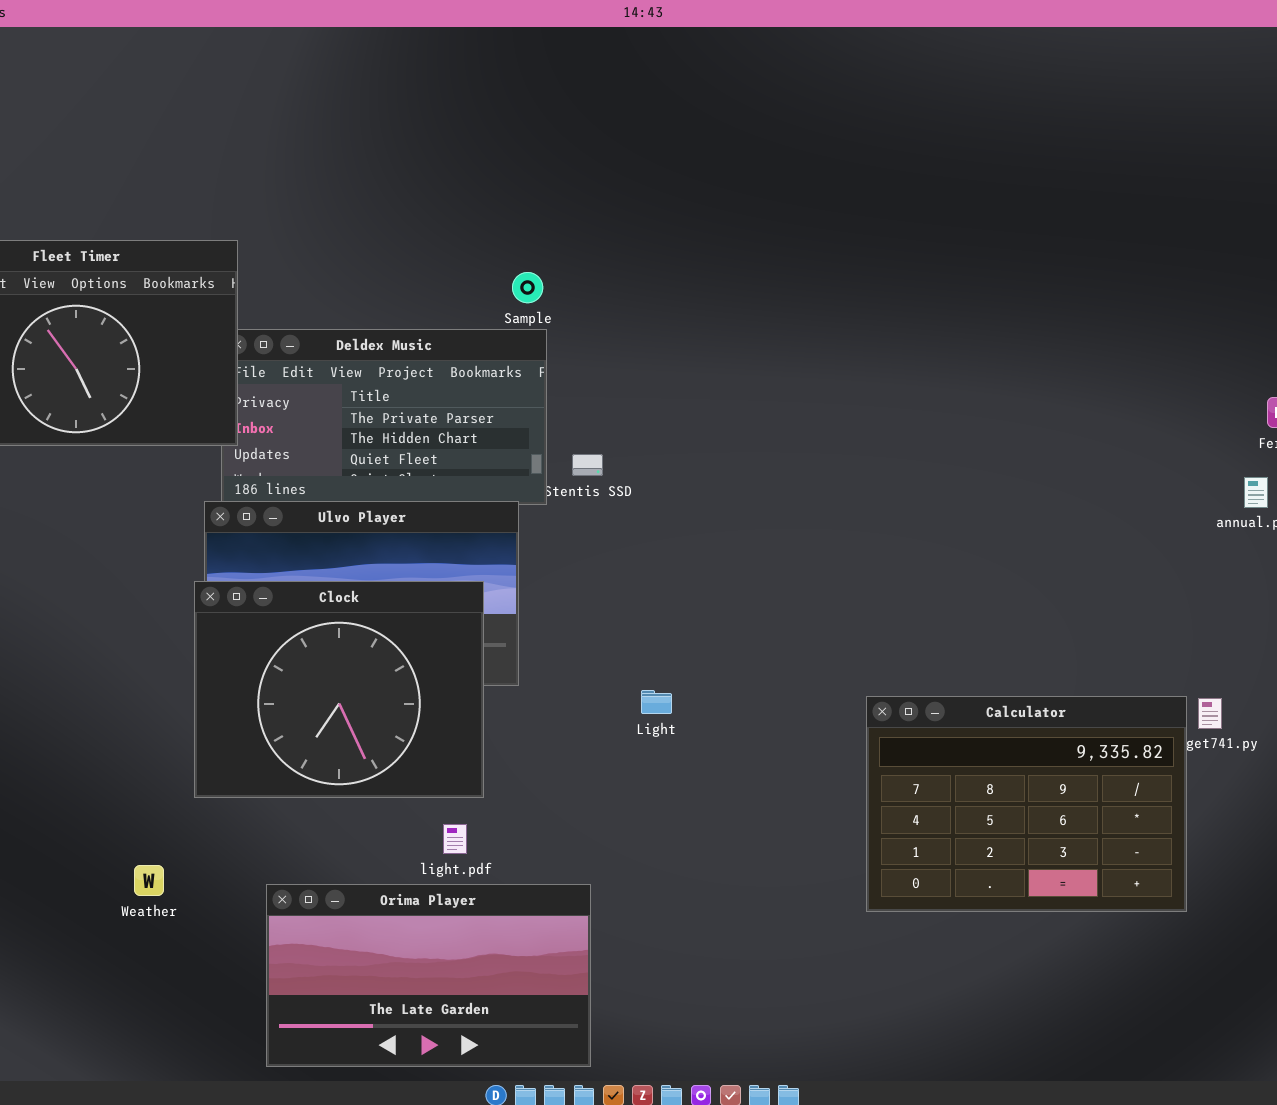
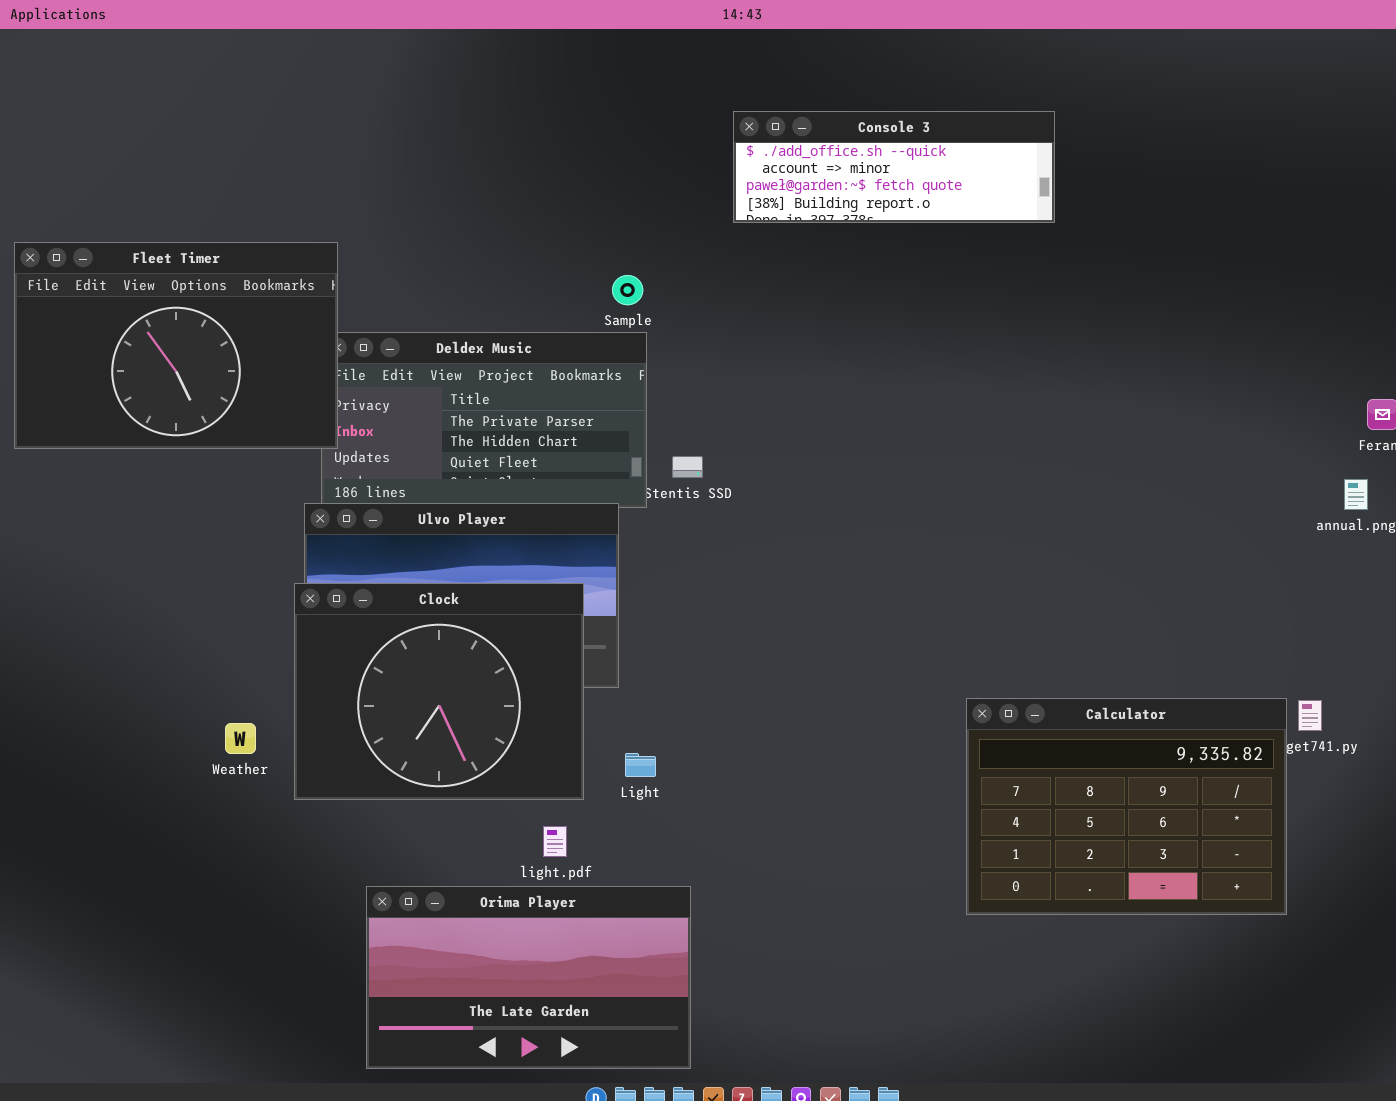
Console 3: none -> [733,111,1055,223], opened
Light: [641,690,672,714] -> [625,753,656,777], moved
Weather: [134,865,164,896] -> [225,723,256,754], moved

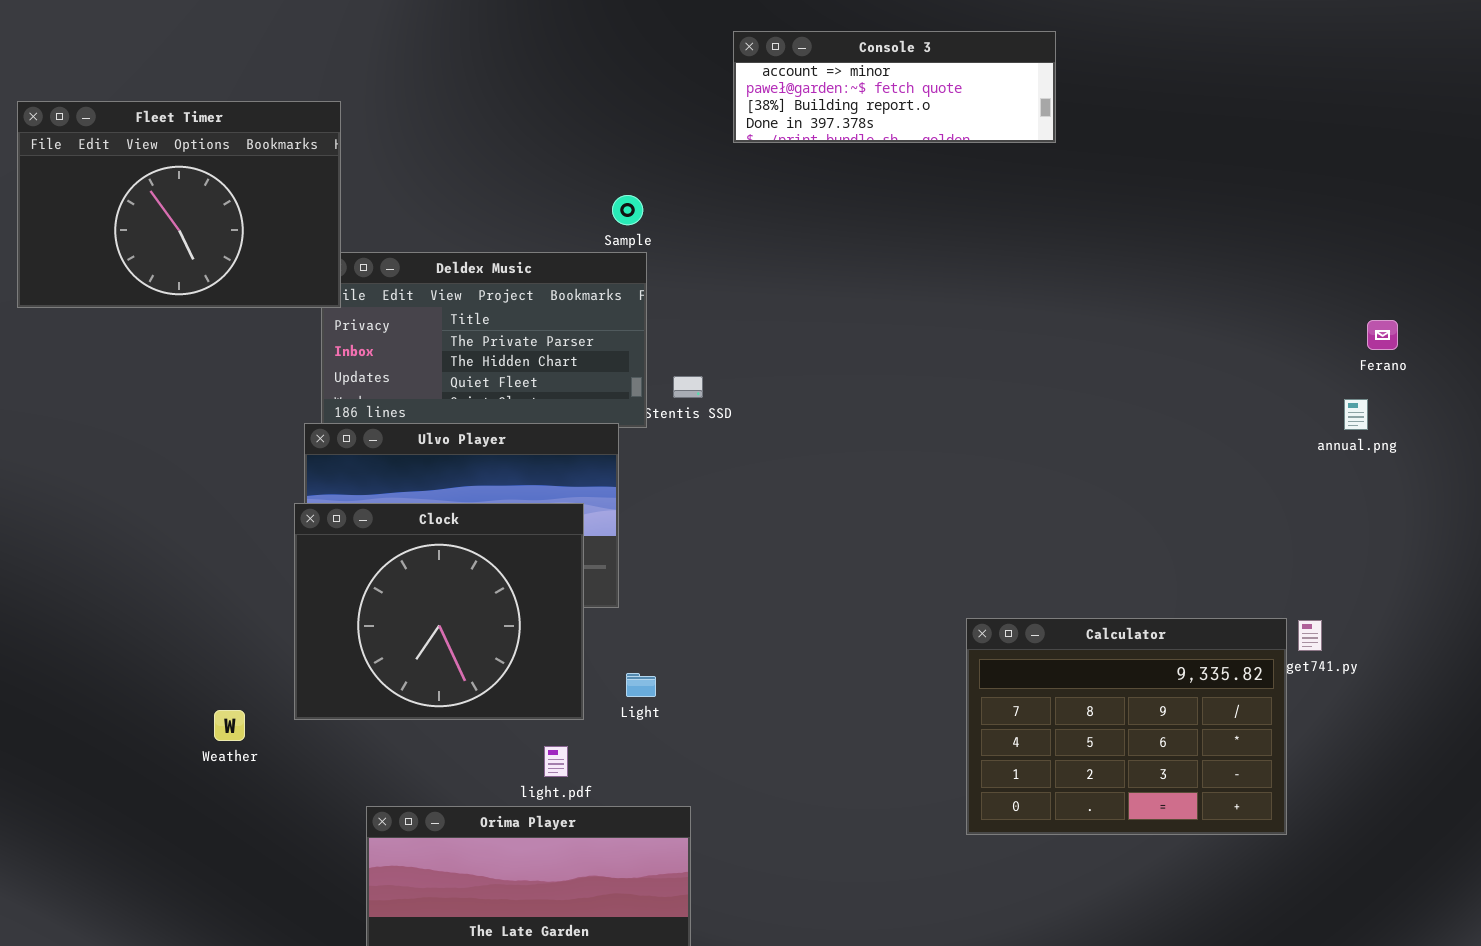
Console 3: [733,111,1055,223] -> [733,31,1056,143], scrolled down 1 row
Fleet Timer: [14,242,338,449] -> [17,101,341,308], moved
Weather: [225,723,256,754] -> [214,710,245,741], moved

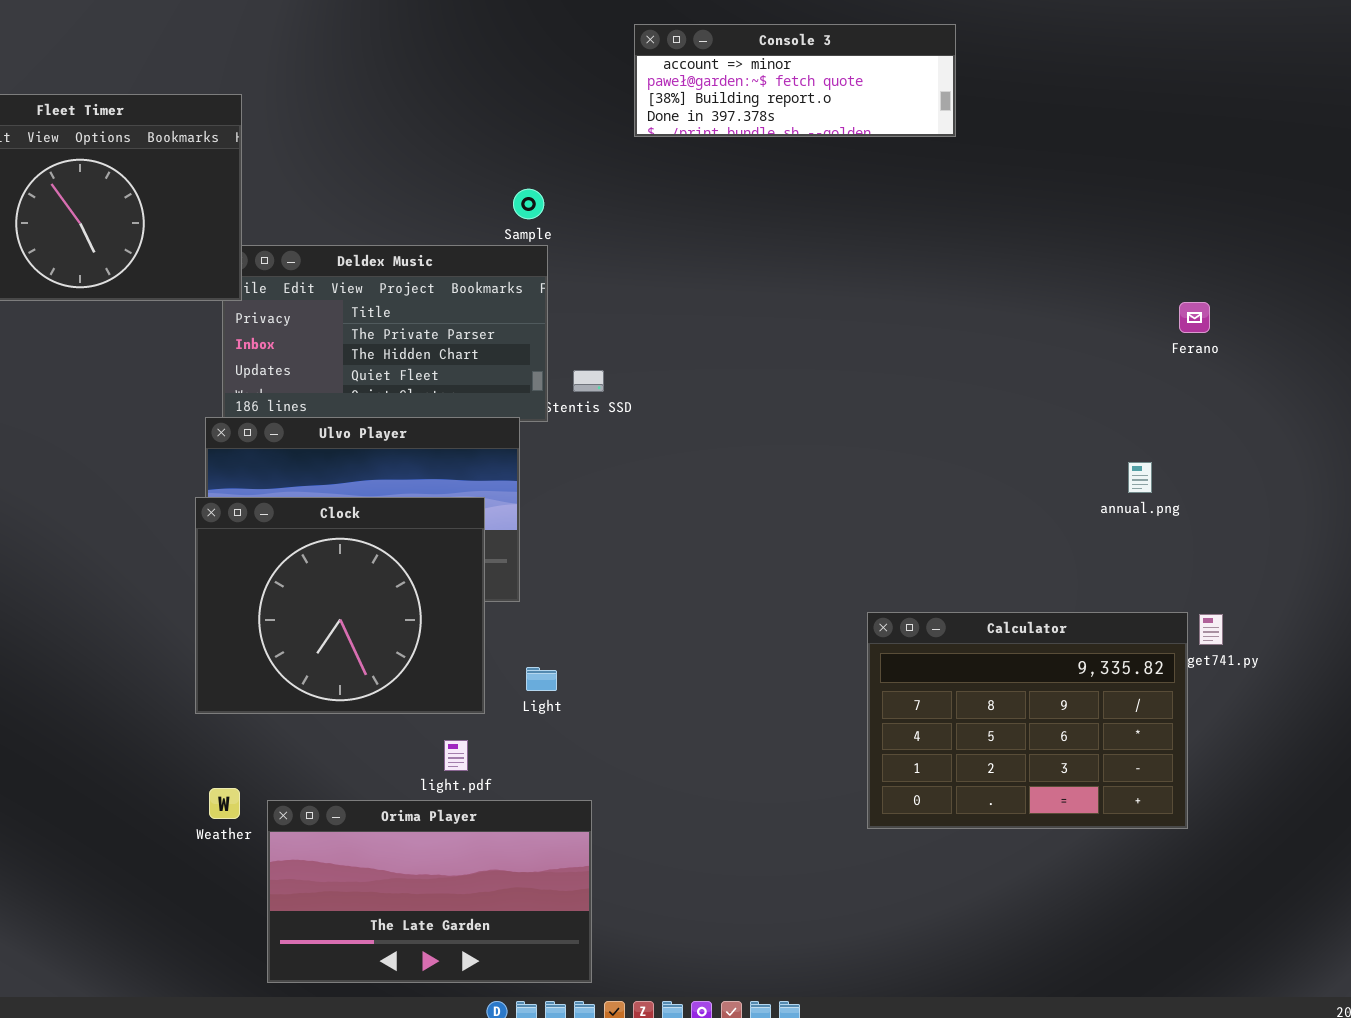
Ferano: [1367,320,1398,350] -> [1179,302,1210,333], moved
annual.png: [1344,399,1368,430] -> [1128,462,1152,493], moved
Weather: [214,710,245,741] -> [209,788,240,819], moved

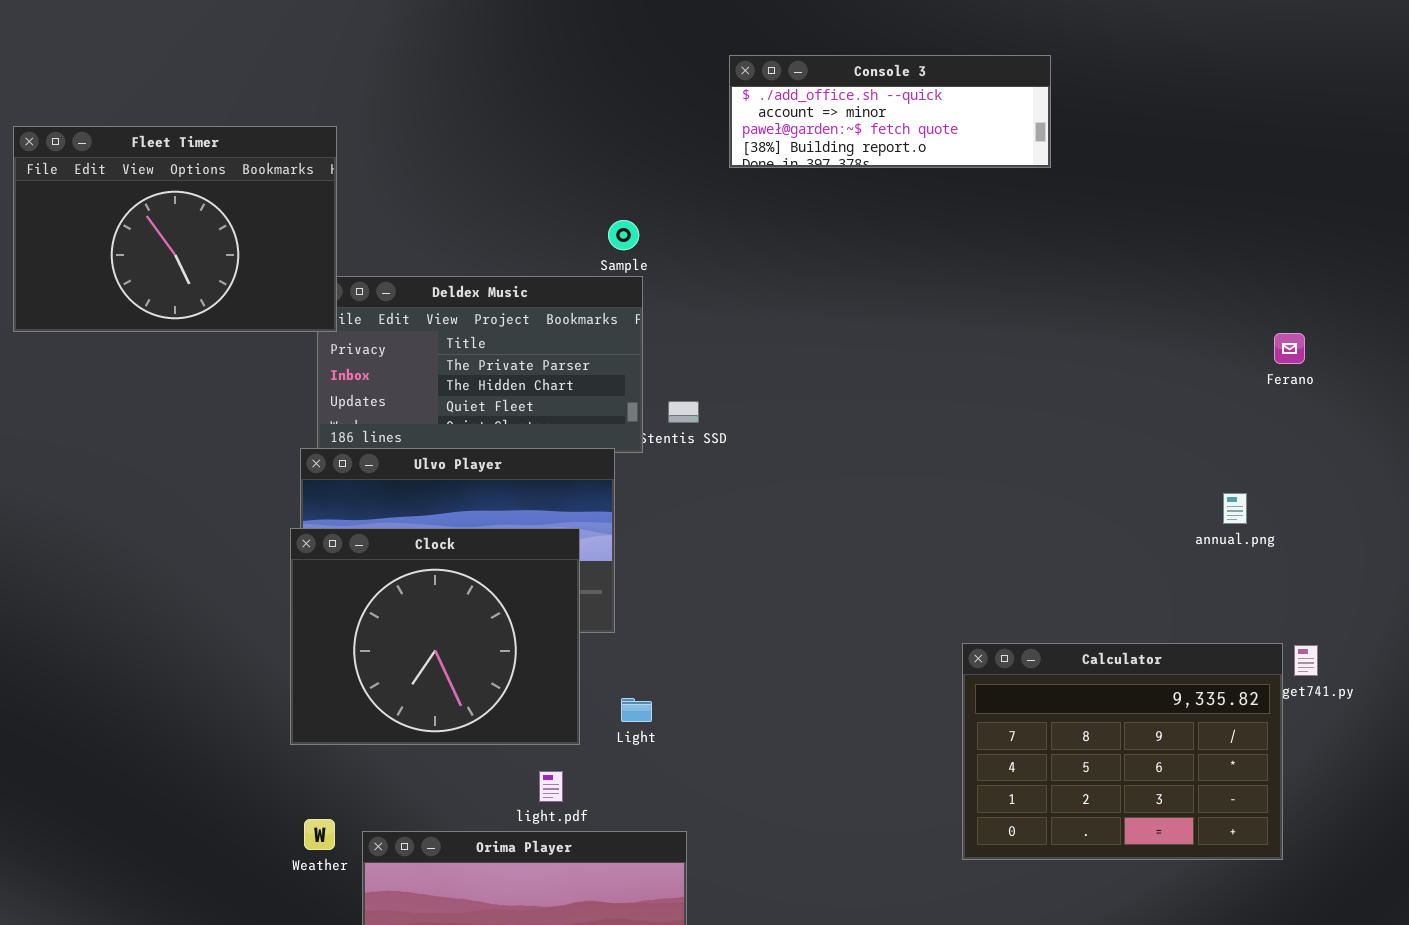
Console 3: [634,24,956,137] -> [729,55,1051,168], scrolled up 1 row

